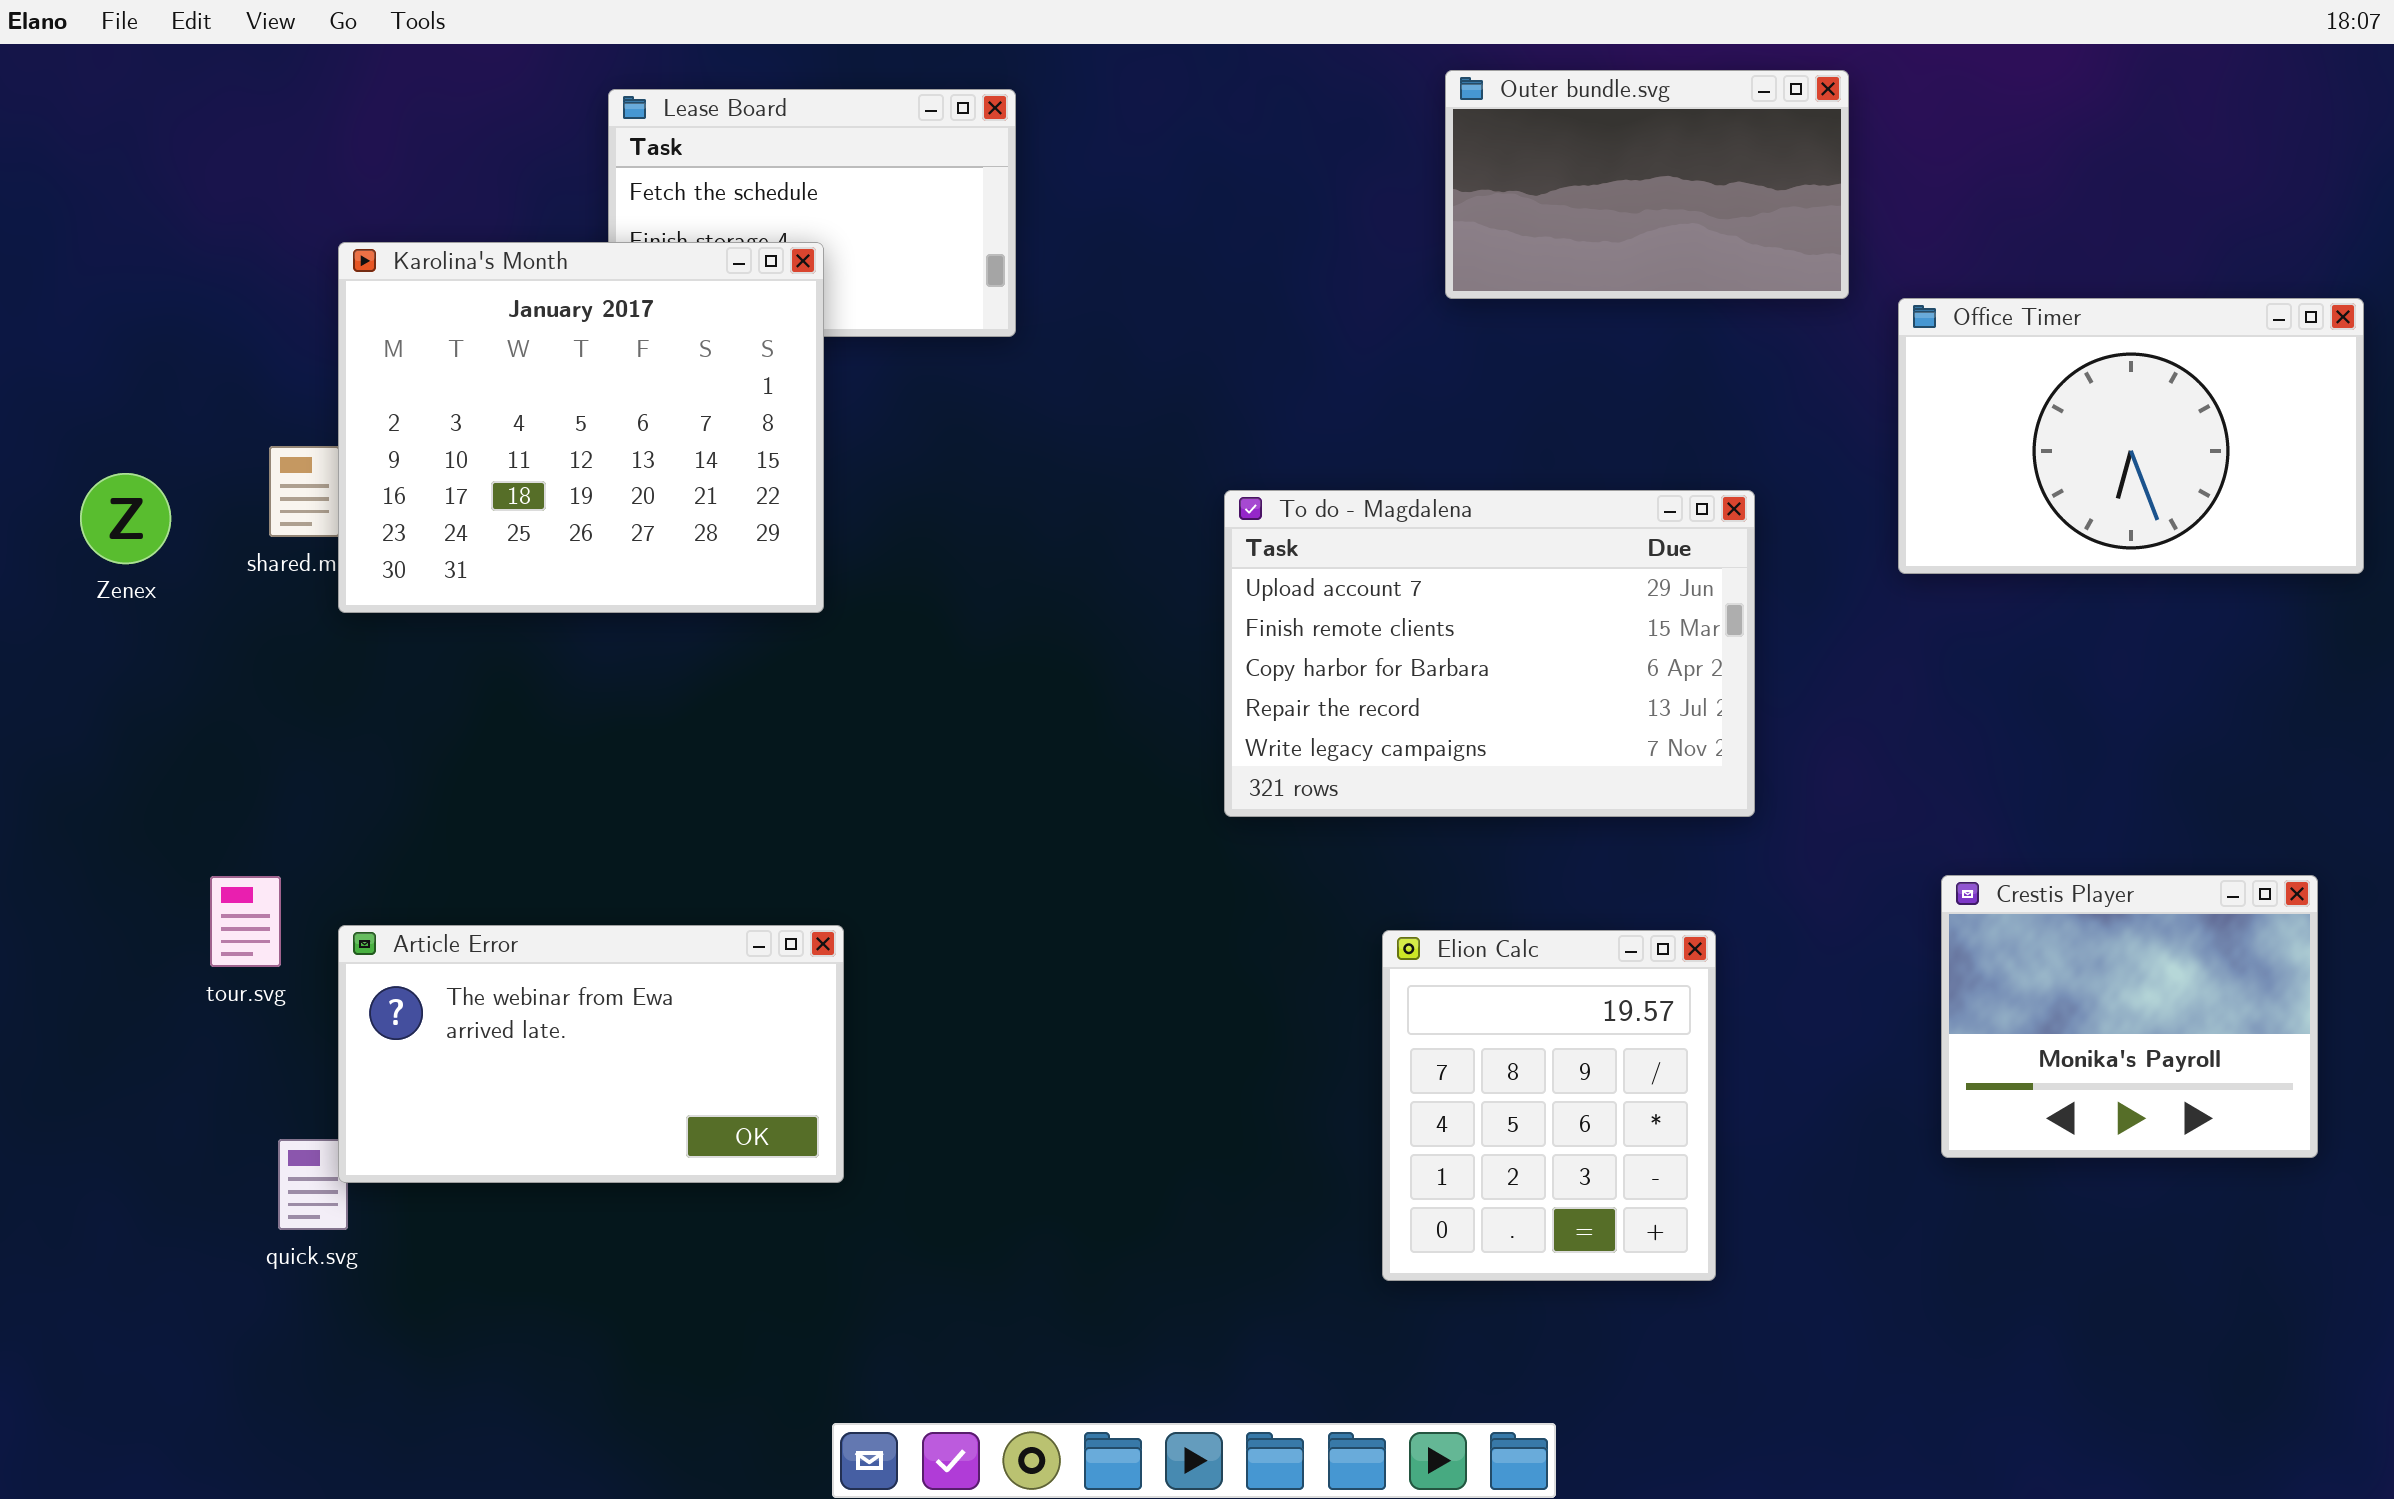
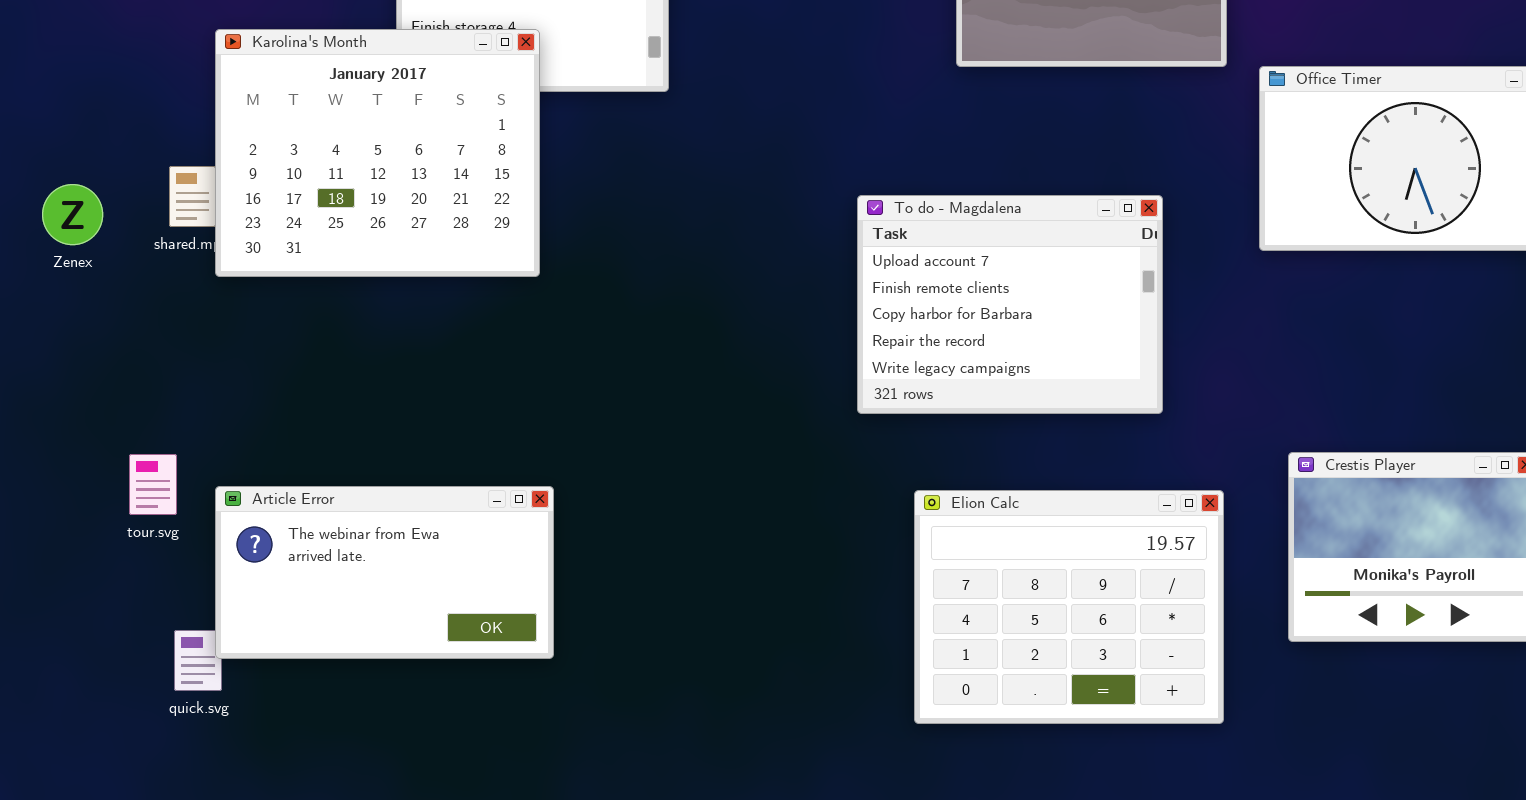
To do - Magdalena: [1224,490,1755,817] -> [857,195,1163,414], resized
Elion Calc: [1382,930,1716,1281] -> [914,490,1224,724], resized

